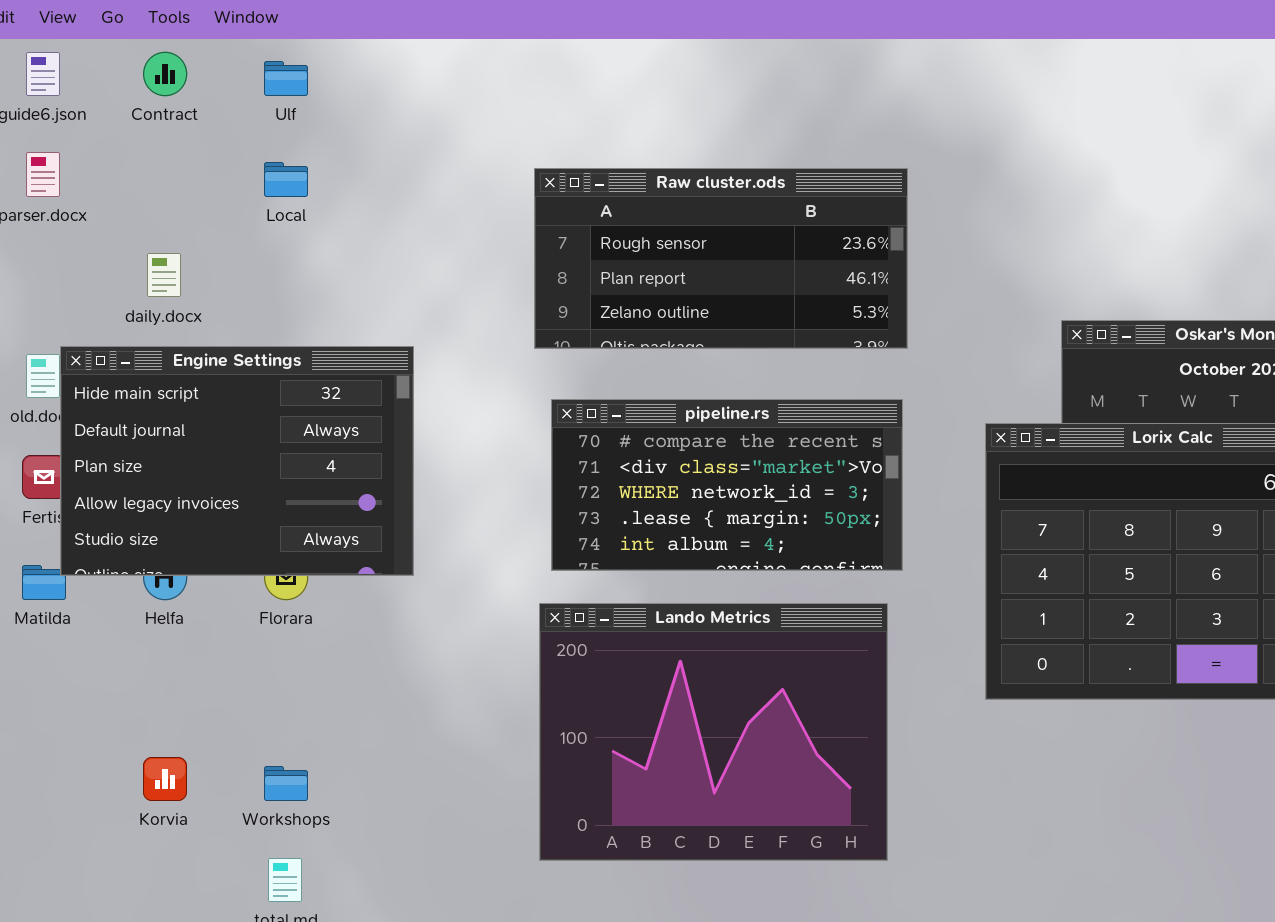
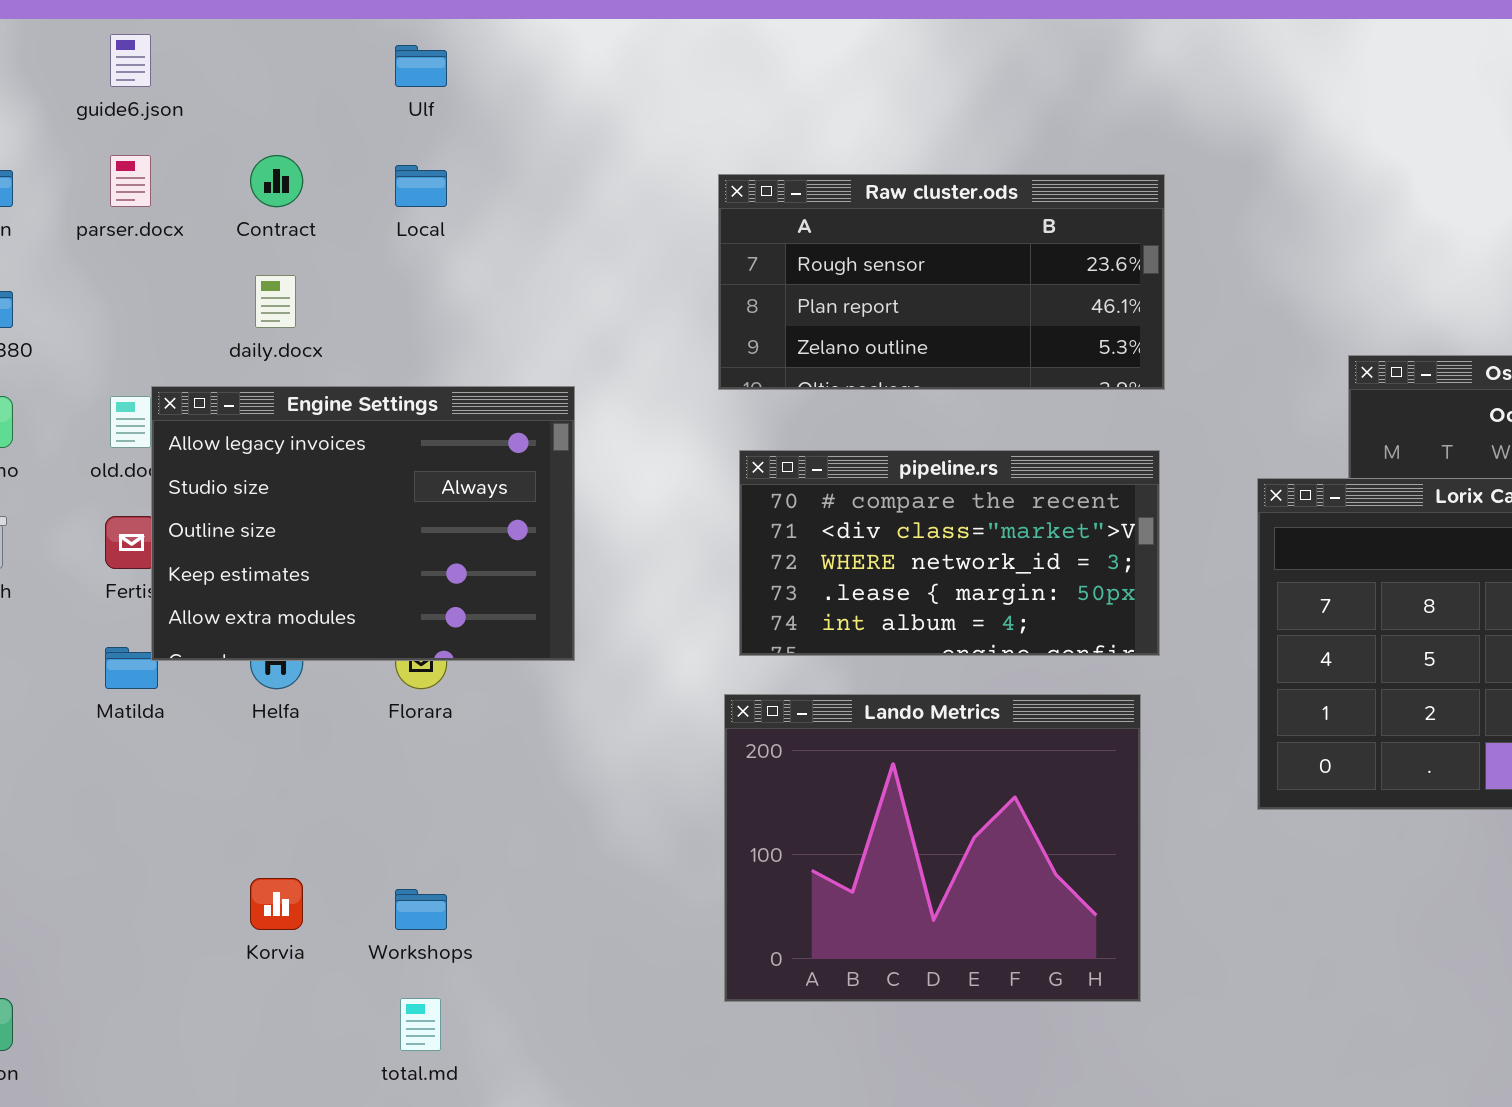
Contract: [143,52,187,96] -> [250,155,303,207], moved
Engine Settings: [60,346,414,576] -> [151,386,575,661], scrolled down 3 rows

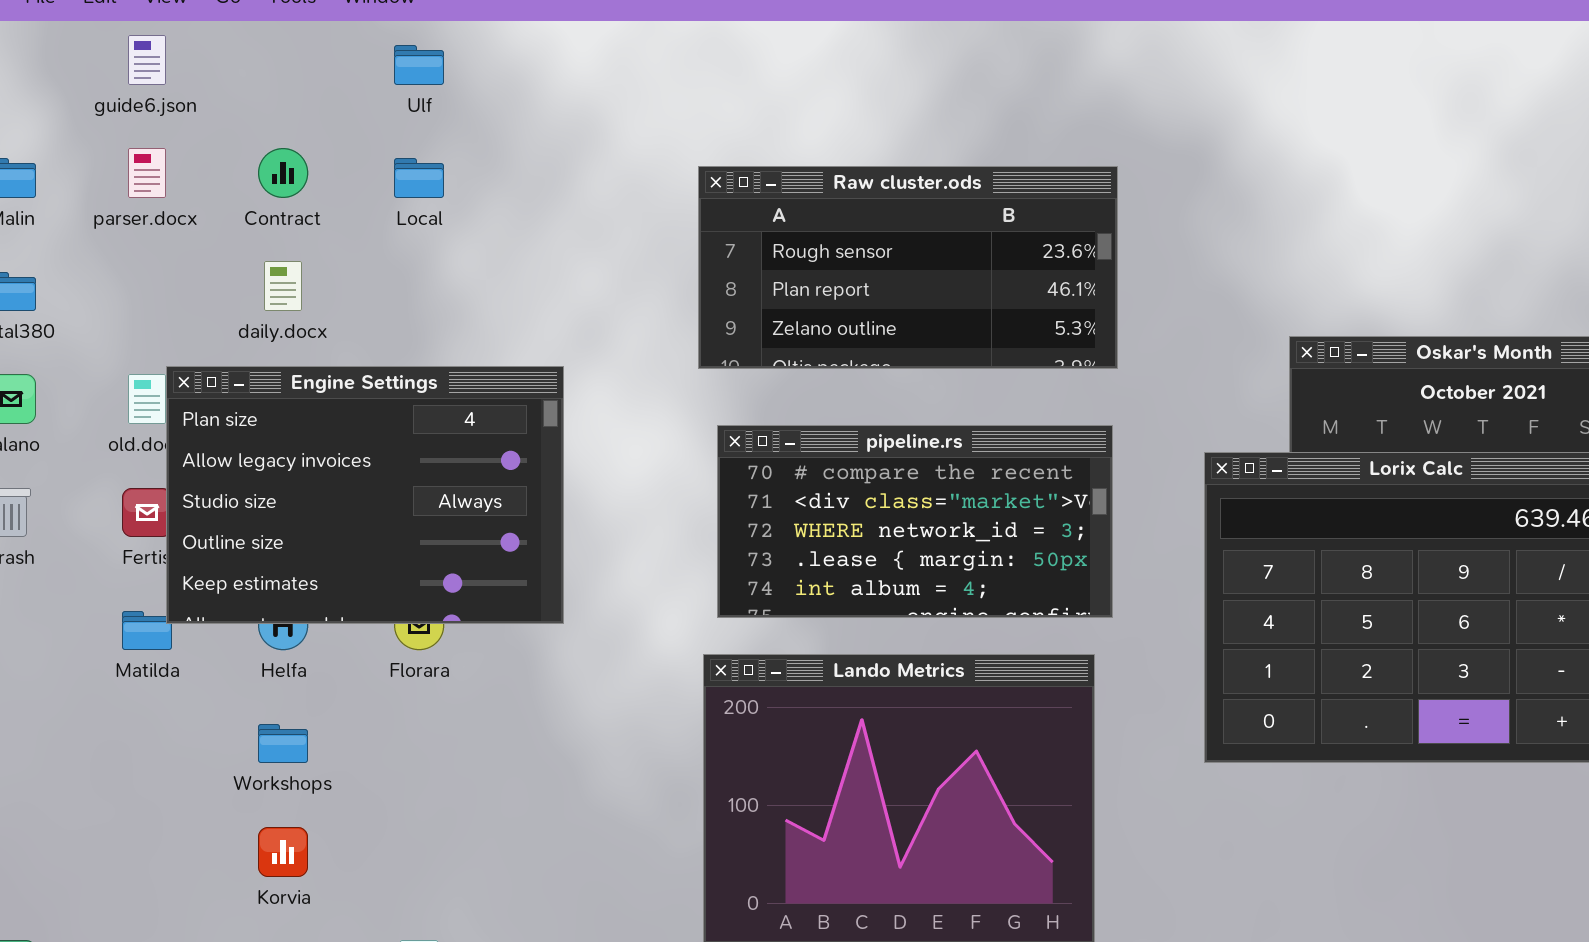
Engine Settings: [151,386,575,661] -> [166,366,564,624], scrolled up 1 row
Workshops: [395,889,447,930] -> [258,724,308,763], moved

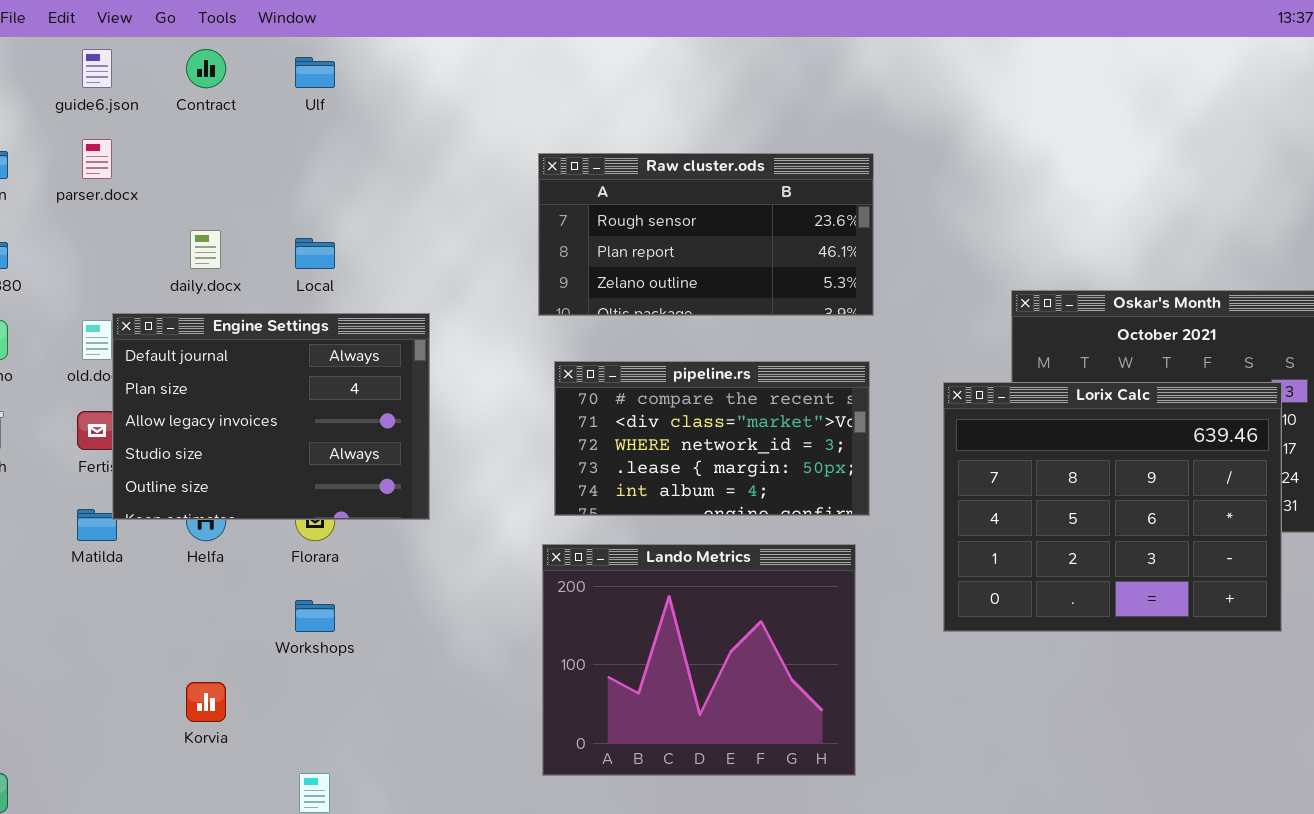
Contract: [258,148,308,198] -> [186,49,226,88], moved
Local: [394,158,444,198] -> [295,238,335,269], moved
Engine Settings: [166,366,564,624] -> [112,313,430,520], scrolled up 1 row
Workshops: [258,724,308,763] -> [295,600,335,632], moved

